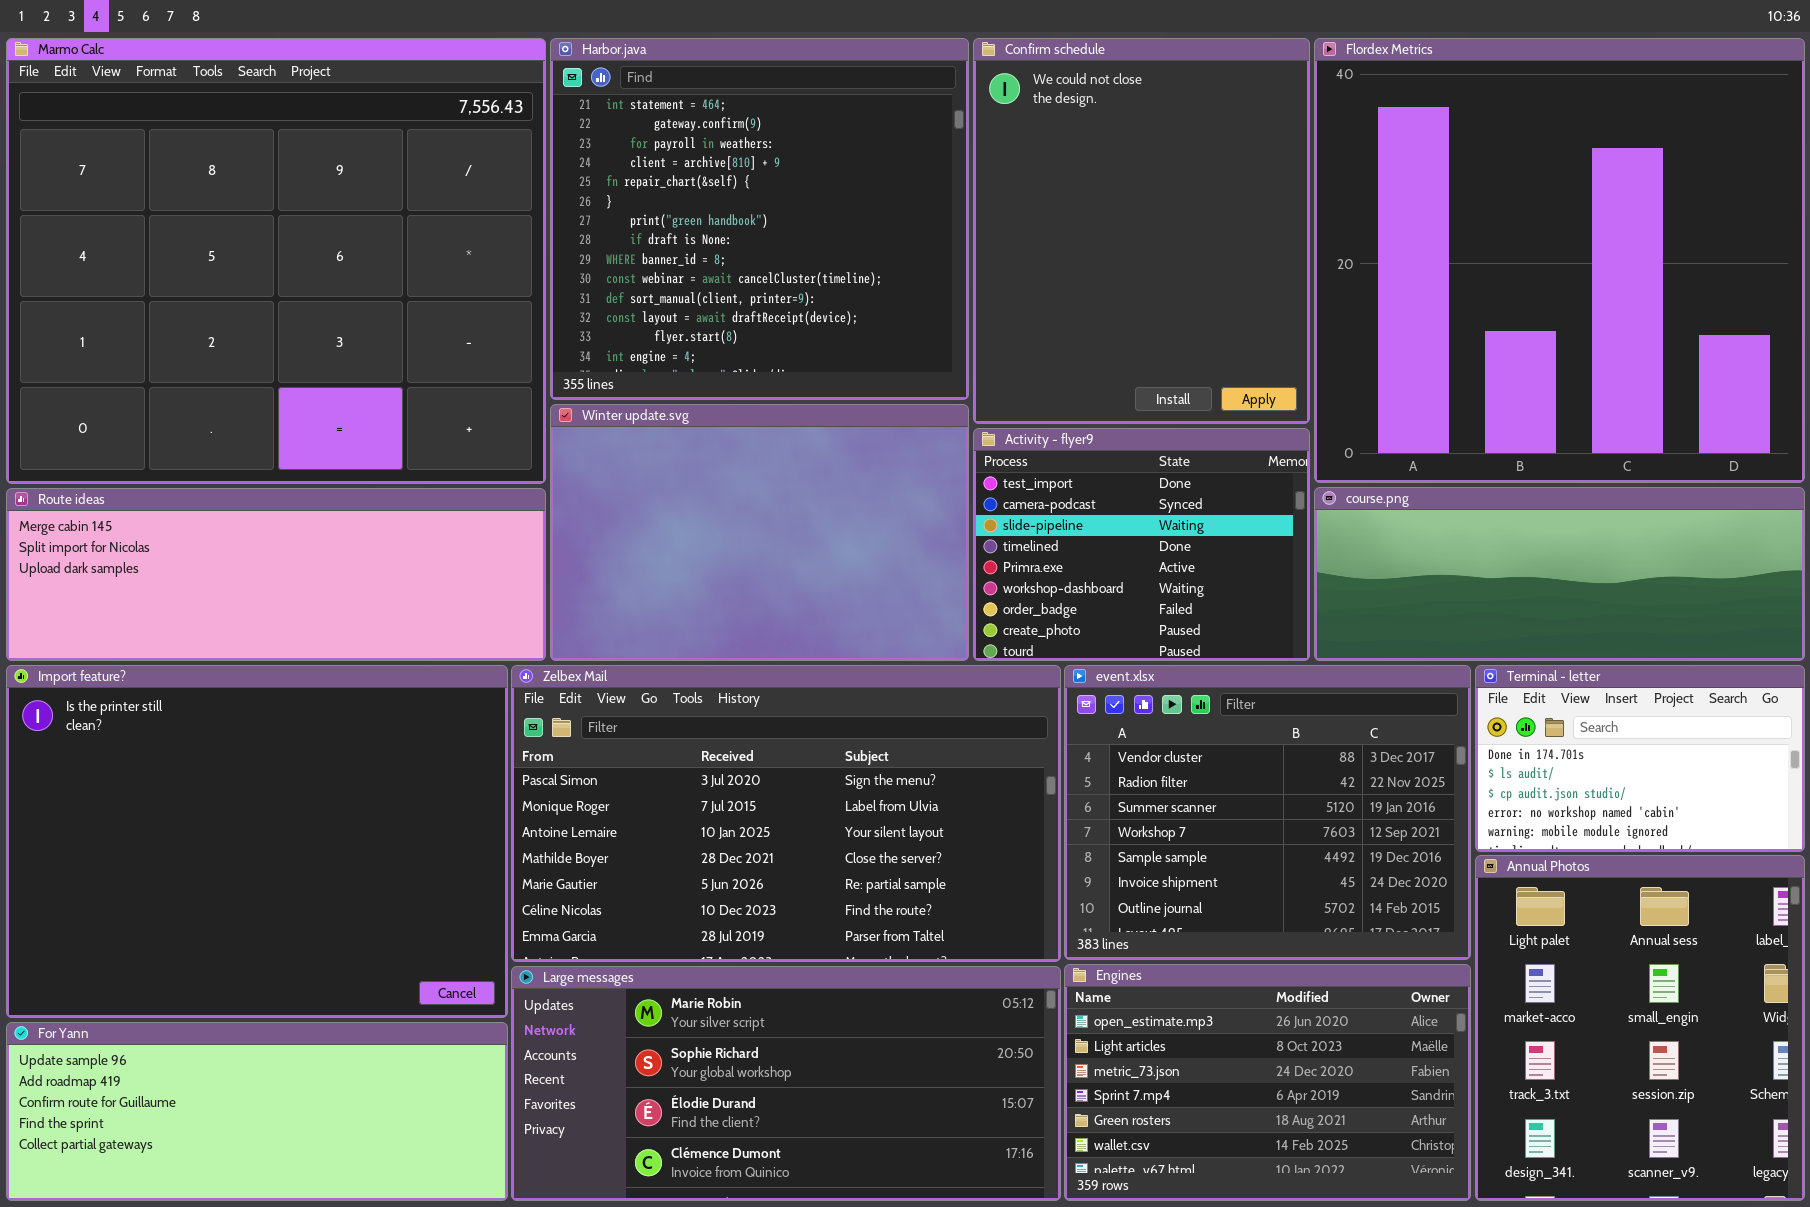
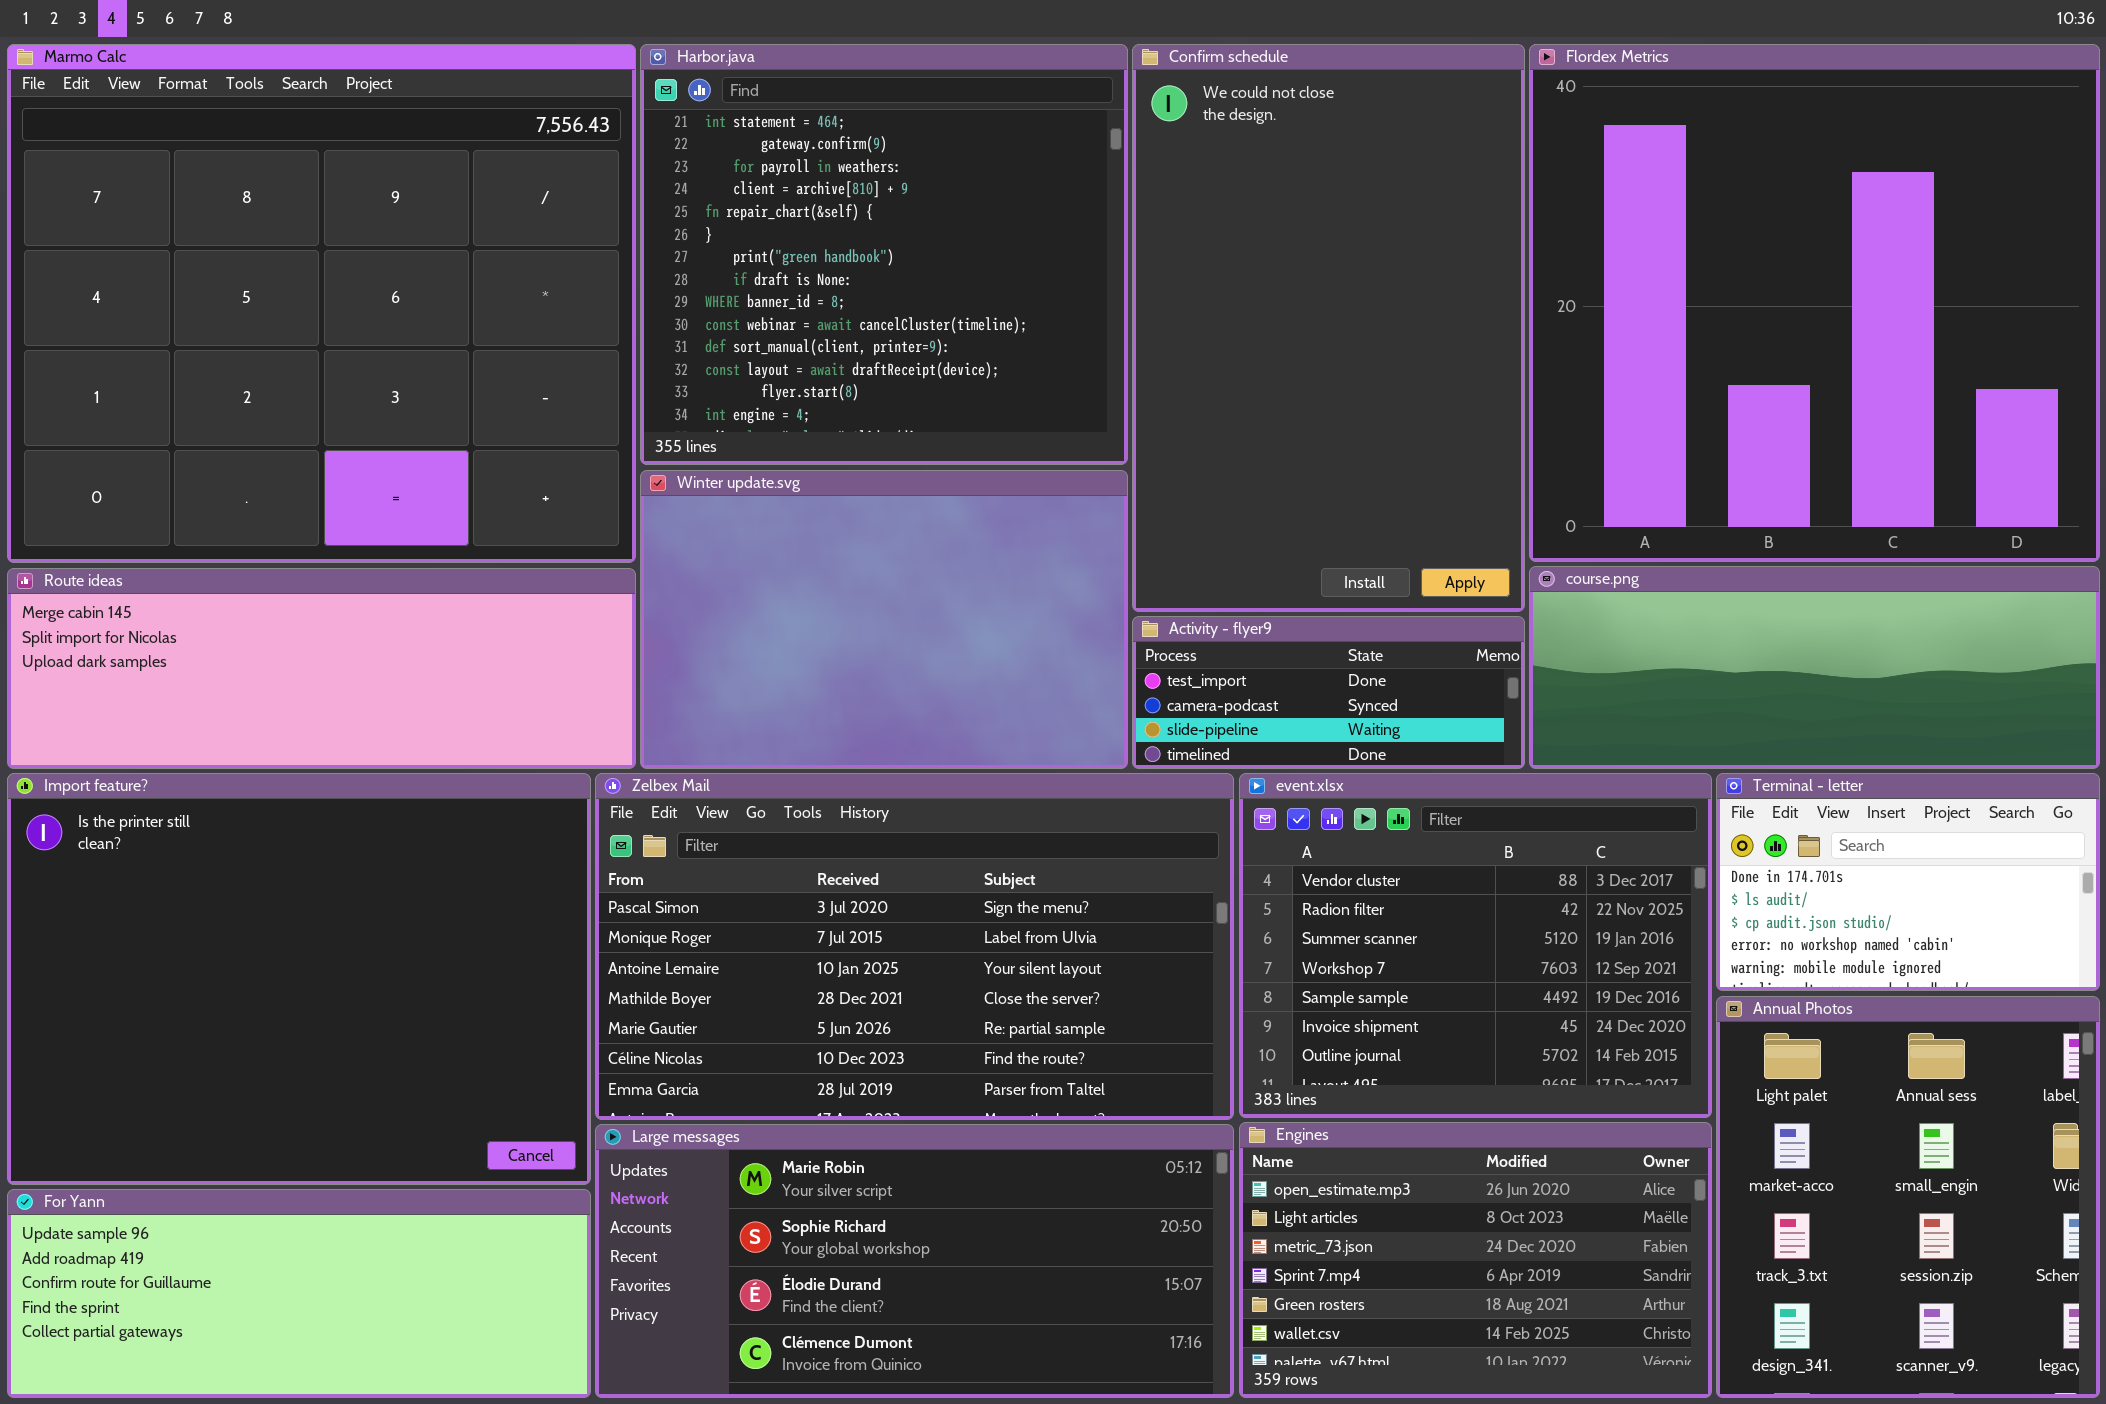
Confirm schedule: [973,38,1310,424] -> [1132,44,1525,612], resized
Activity - flyer9: [973,428,1310,661] -> [1132,616,1525,769], resized

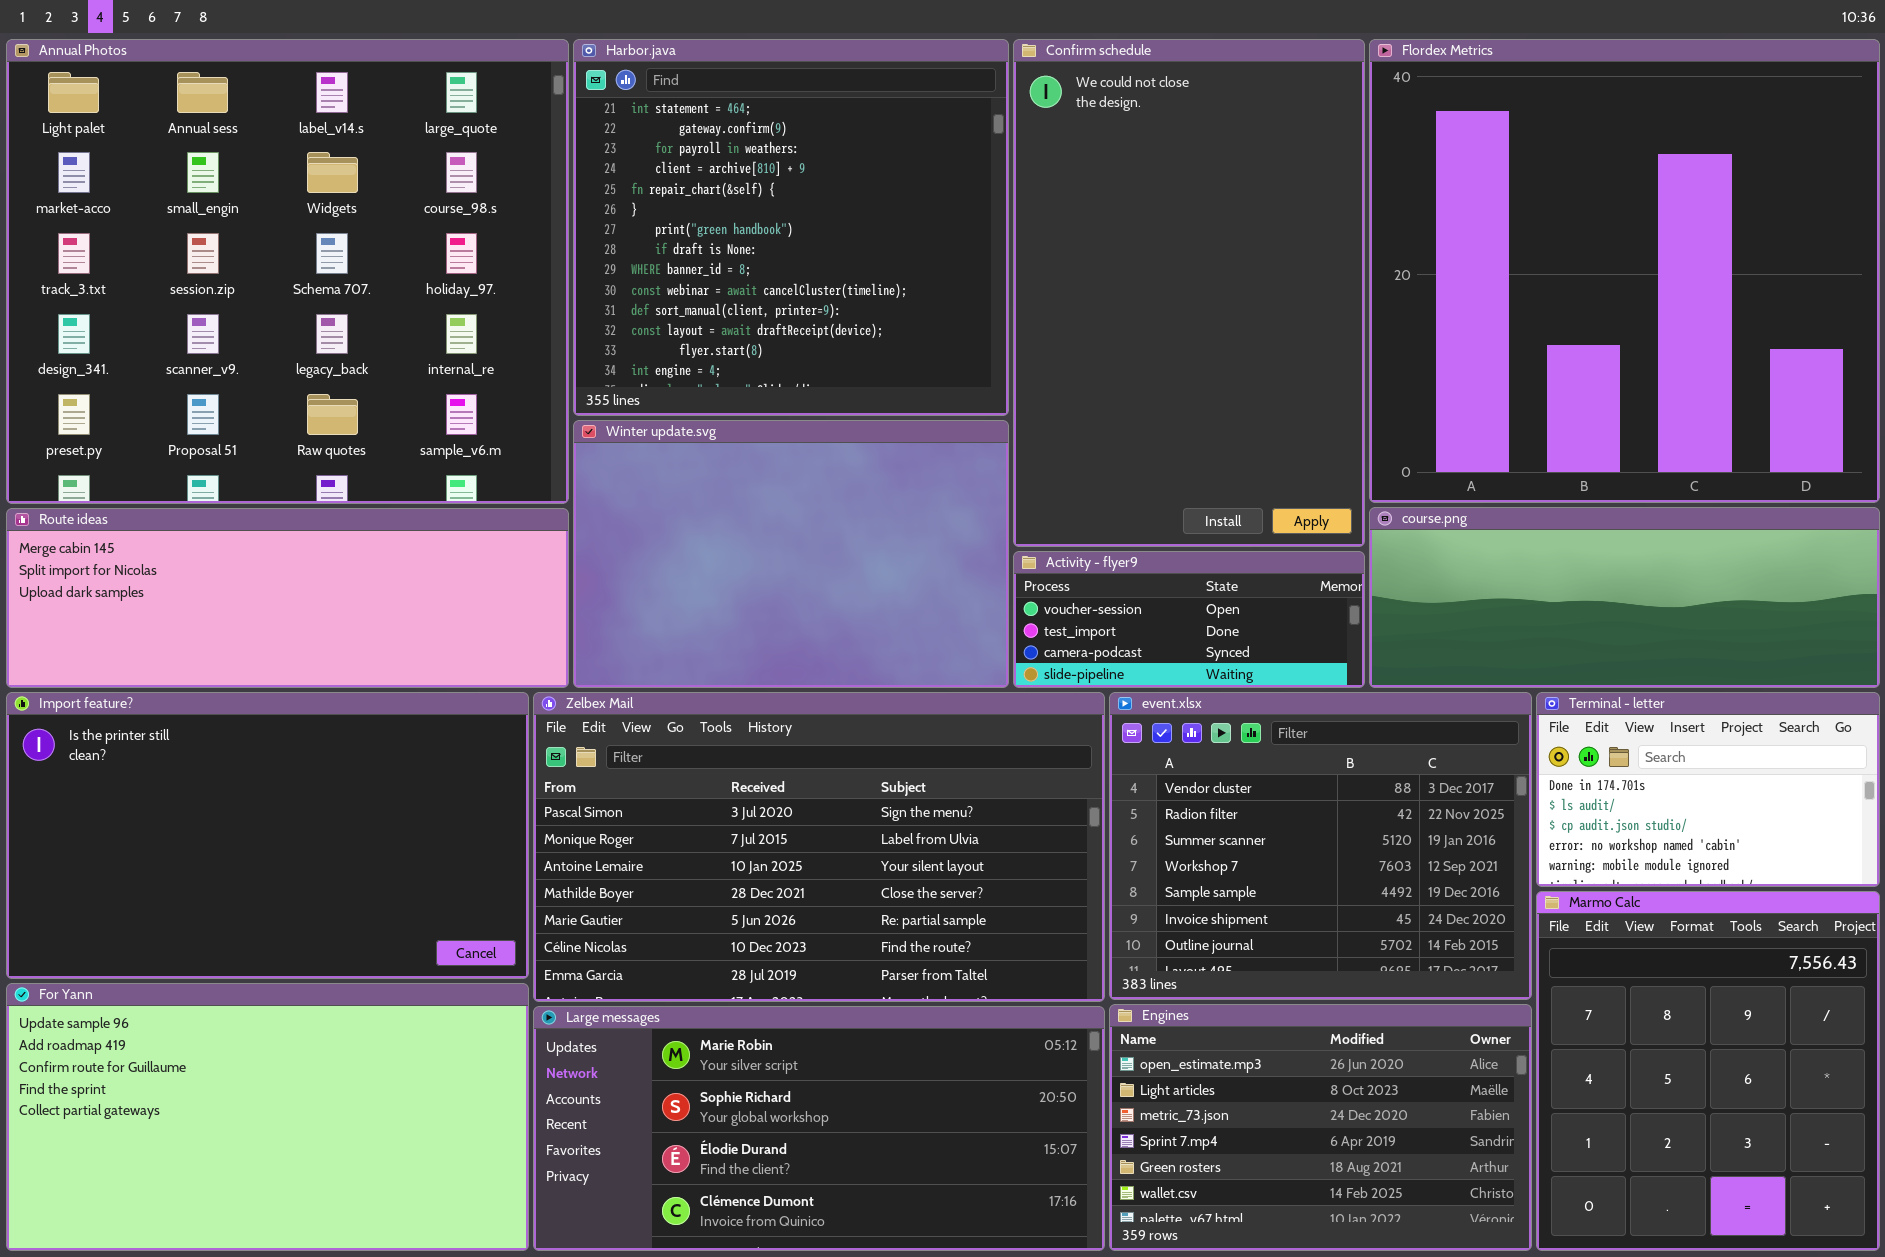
Marmo Calc: [7,44,636,563] -> [1536,891,1880,1251], moved, resized
Activity - flyer9: [1132,616,1525,769] -> [1013,551,1365,688], scrolled up 1 row
Import feature?: [7,773,591,1185] -> [6,692,529,979], resized
Annual Photos: [1716,996,2100,1398] -> [6,39,569,504], moved, resized
For Yann: [7,1189,591,1398] -> [6,983,529,1251], resized

